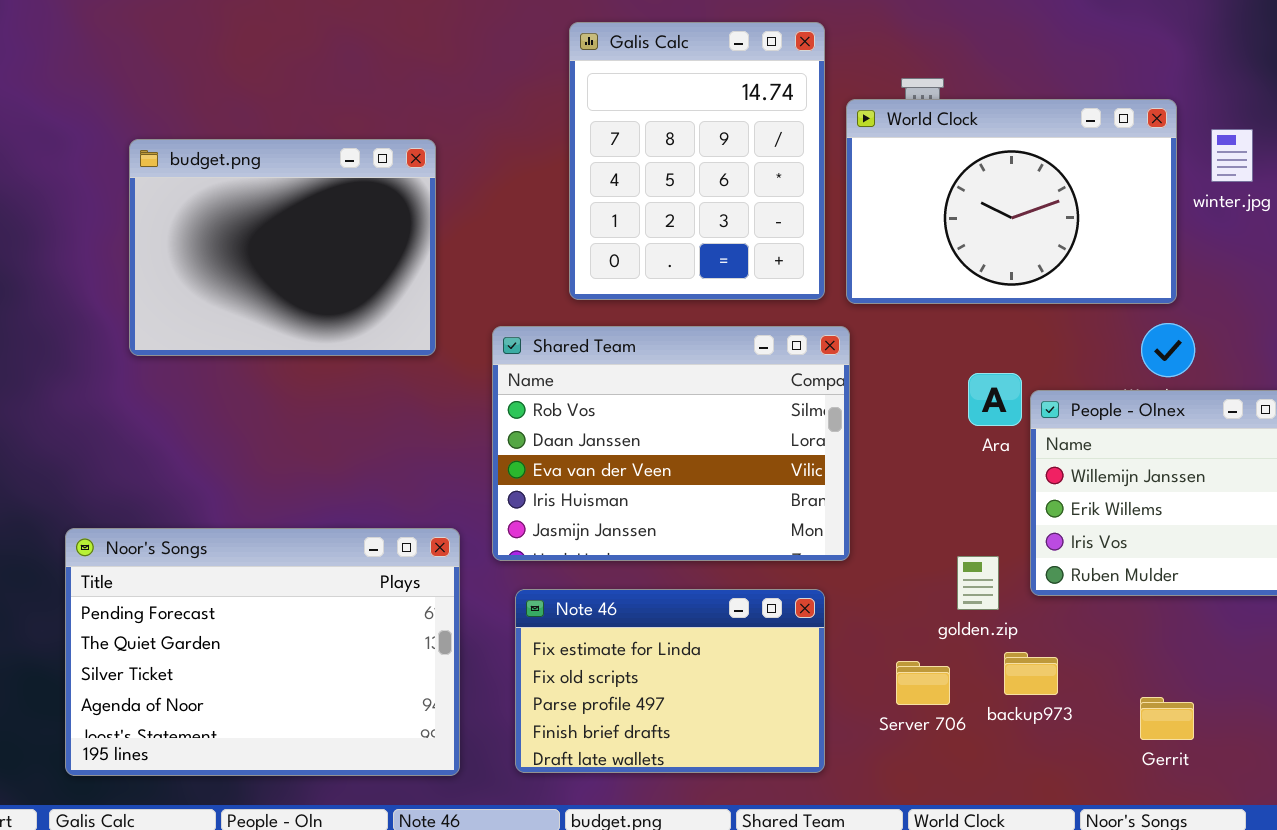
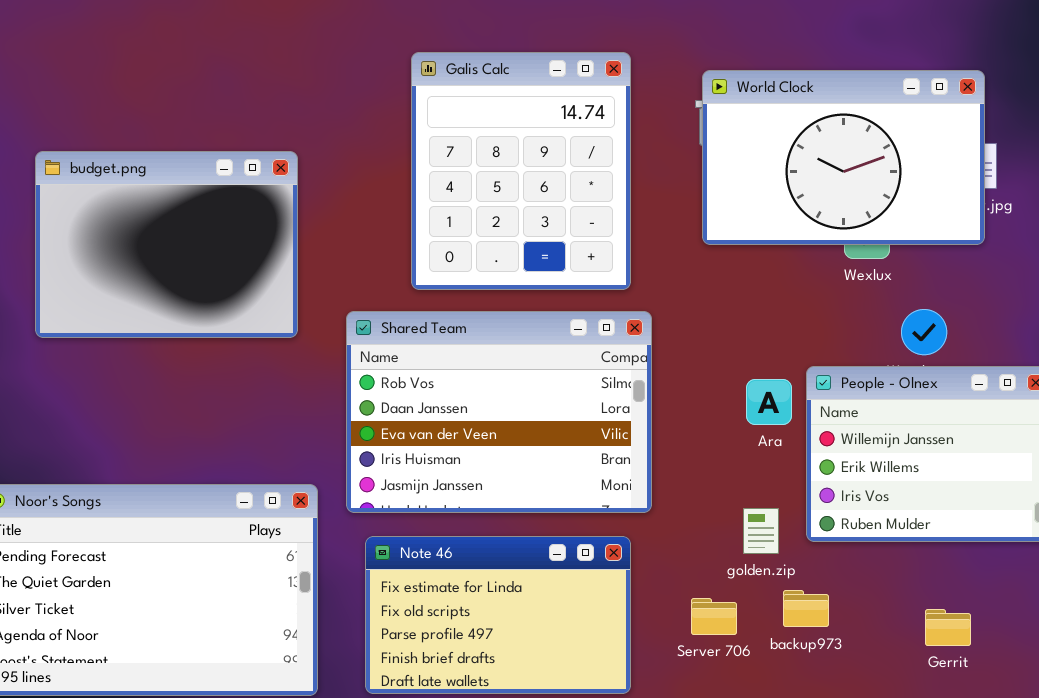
World Clock: [846,99,1177,304] -> [702,70,985,245], moved
Ara: [968,373,1022,426] -> [746,379,792,425], moved
Gerrit: [1140,697,1194,740] -> [925,609,971,646], moved

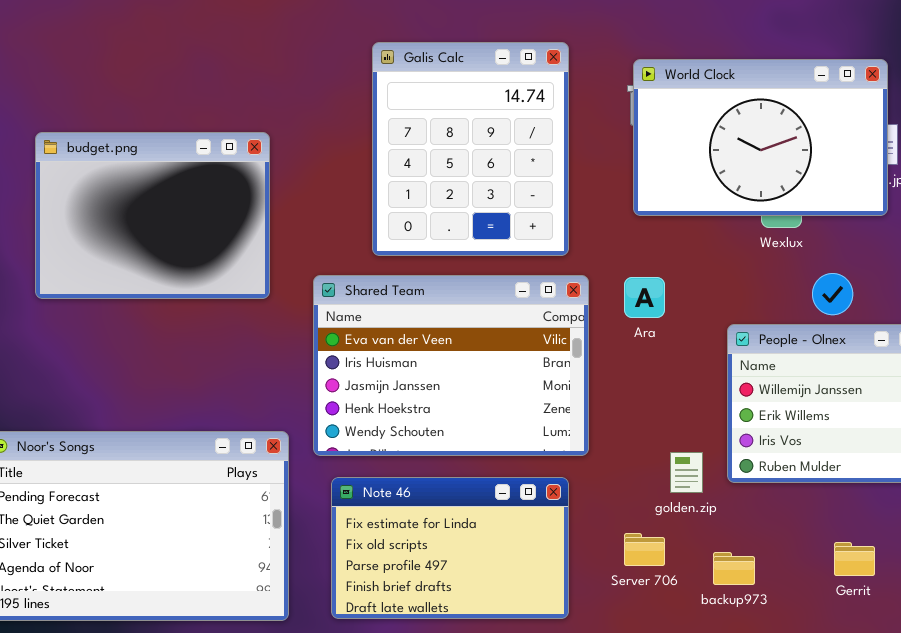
Shared Team: [346,311,652,513] -> [313,275,589,456], scrolled down 2 rows
Ara: [746,379,792,425] -> [624,277,665,318], moved
backup973: [783,590,829,627] -> [713,552,755,585], moved

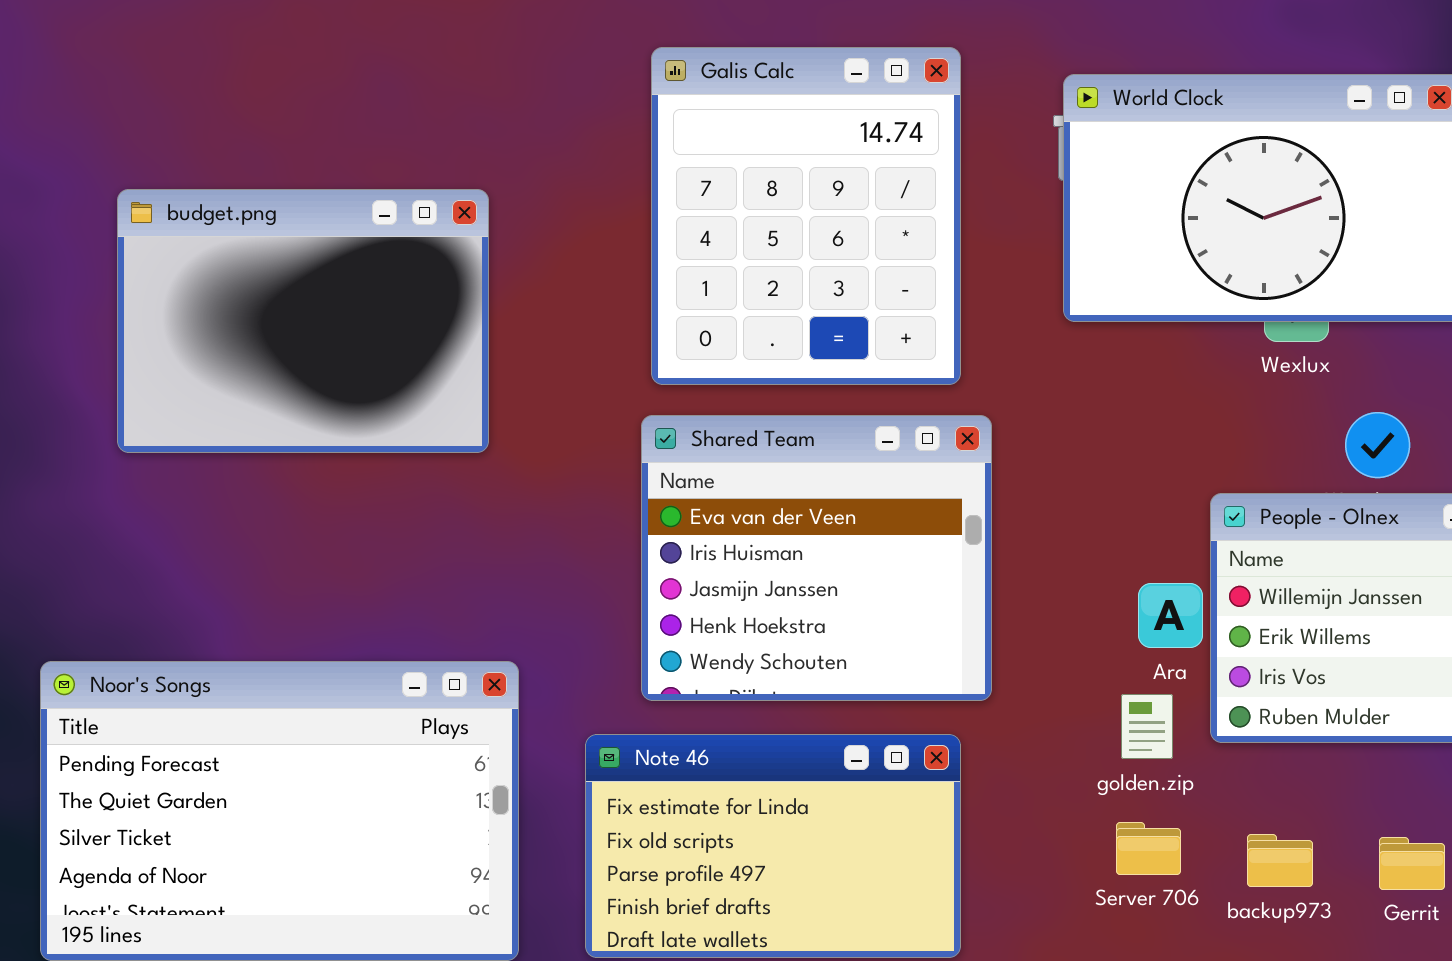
Shared Team: [313,275,589,456] -> [641,415,992,701], resized
Ara: [624,277,665,318] -> [1138,583,1203,648], moved
Server 706: [624,533,665,566] -> [1116,822,1181,875], moved
backup973: [713,552,755,585] -> [1247,834,1313,887], moved

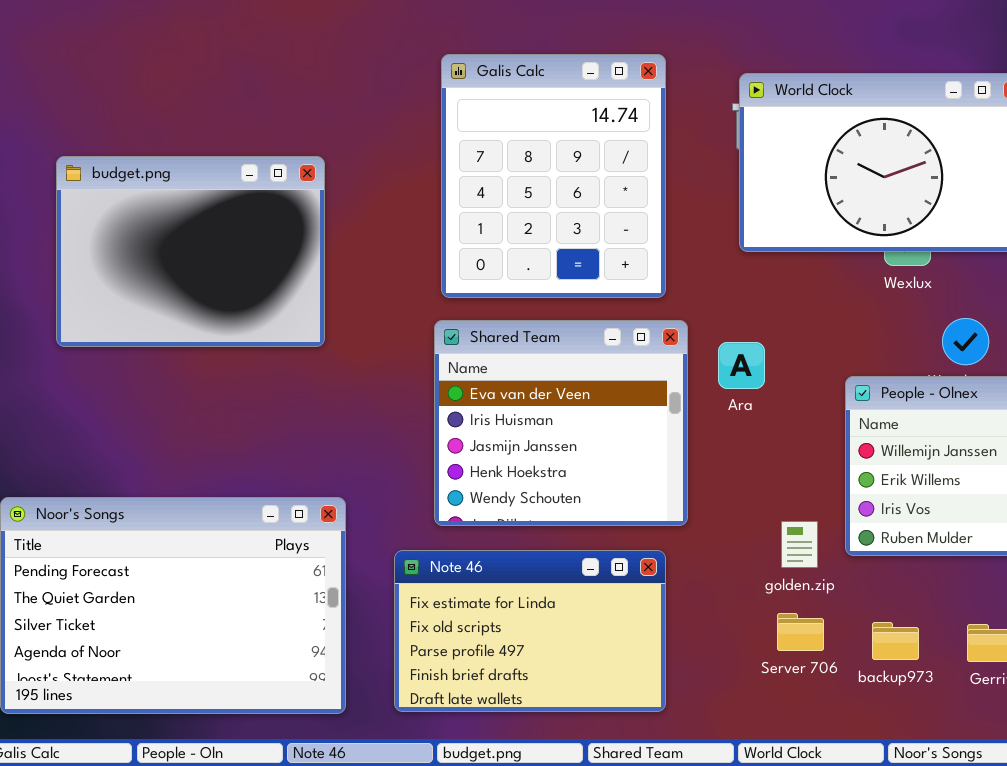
Ara: [1138,583,1203,648] -> [718,342,765,389], moved

